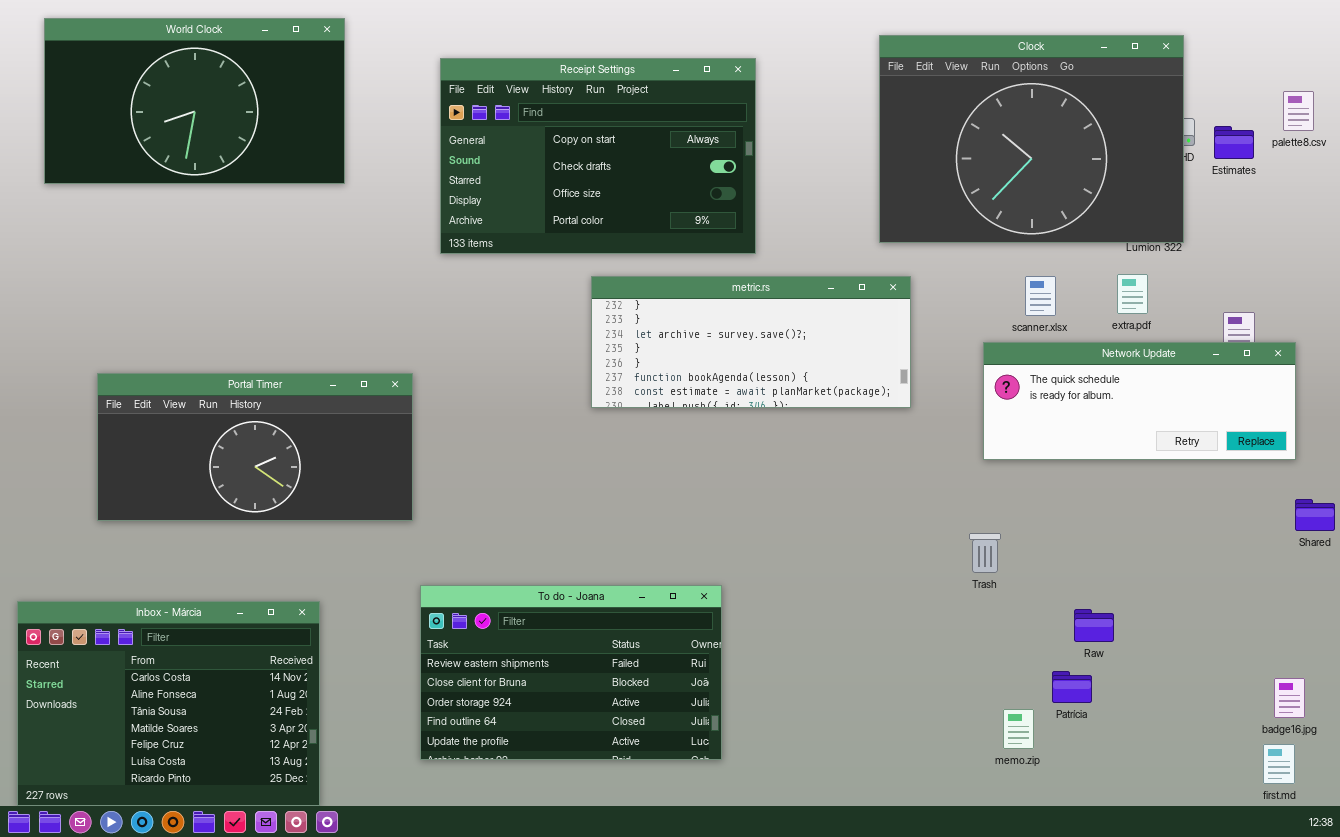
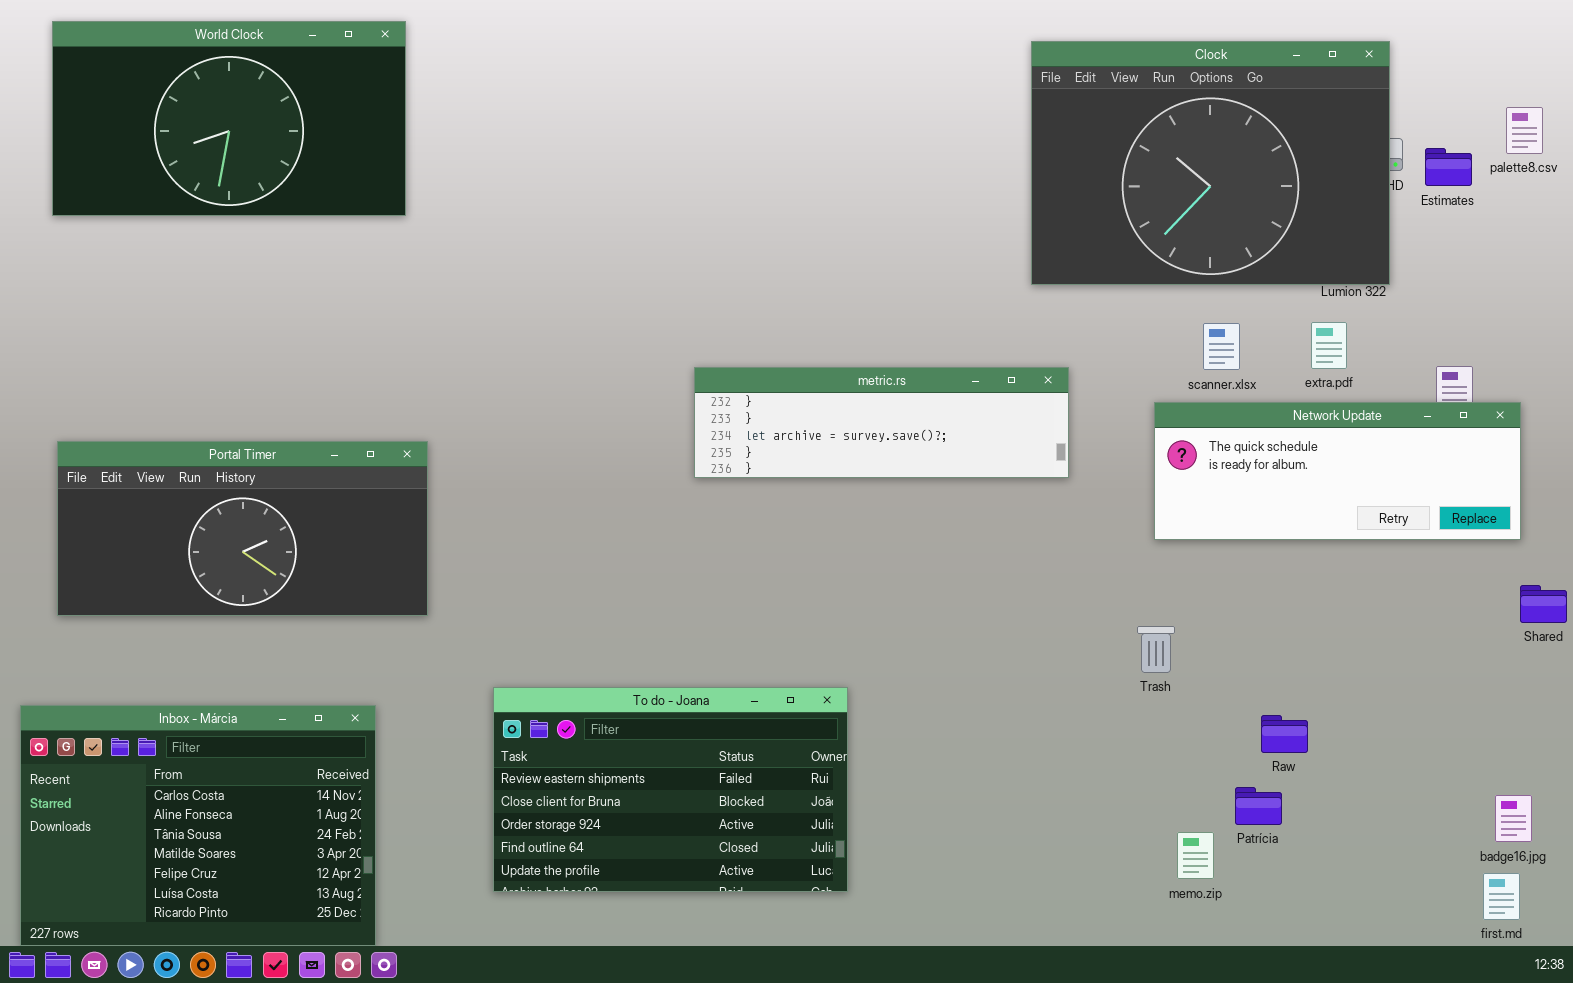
Receipt Settings: [440,58,756,254] -> none, closed
metric.rs: [591,276,911,408] -> [694,367,1069,478], resized
Portal Timer: [97,373,413,521] -> [57,441,428,616], moved

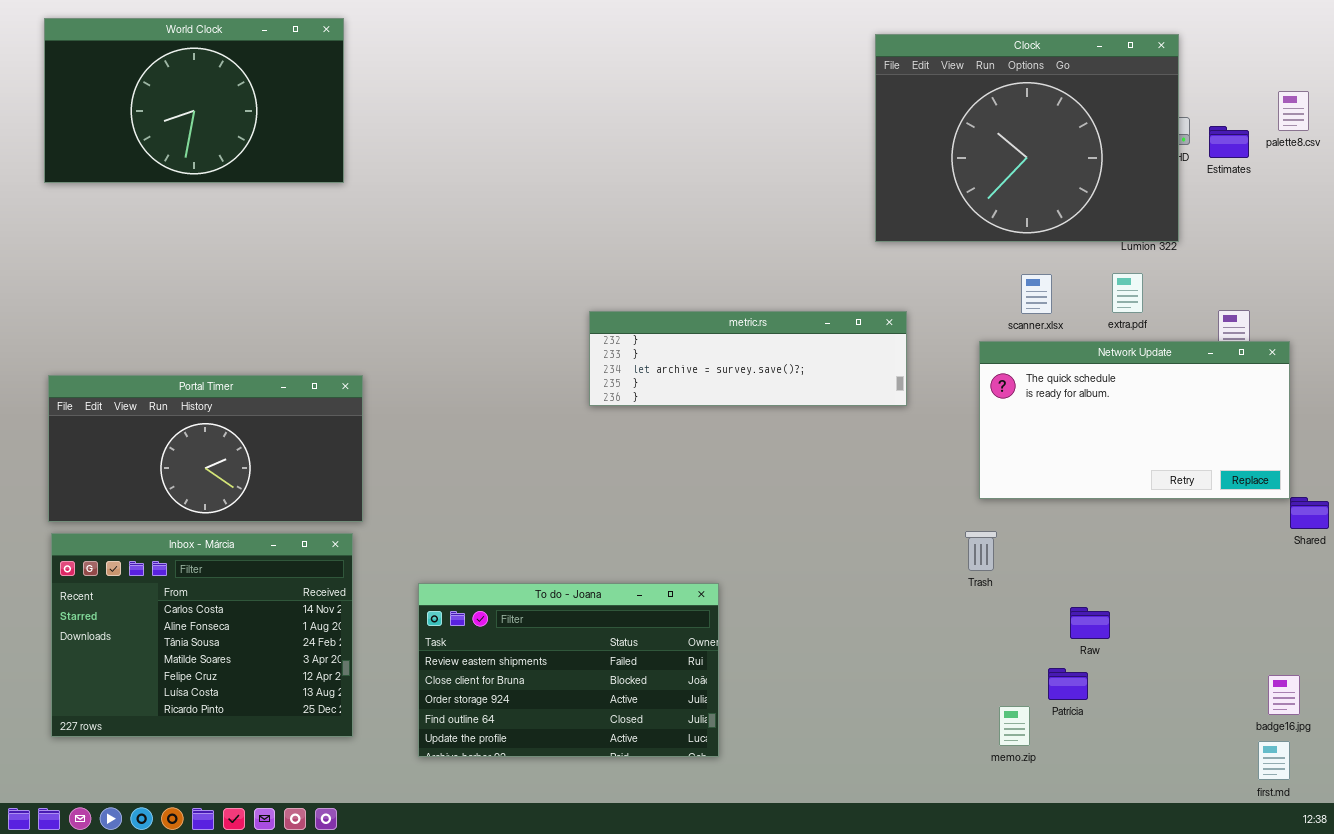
Network Update: [1154,402,1521,540] -> [979,341,1290,499], resized
Inbox - Márcia: [20,705,376,946] -> [51,533,353,737], moved

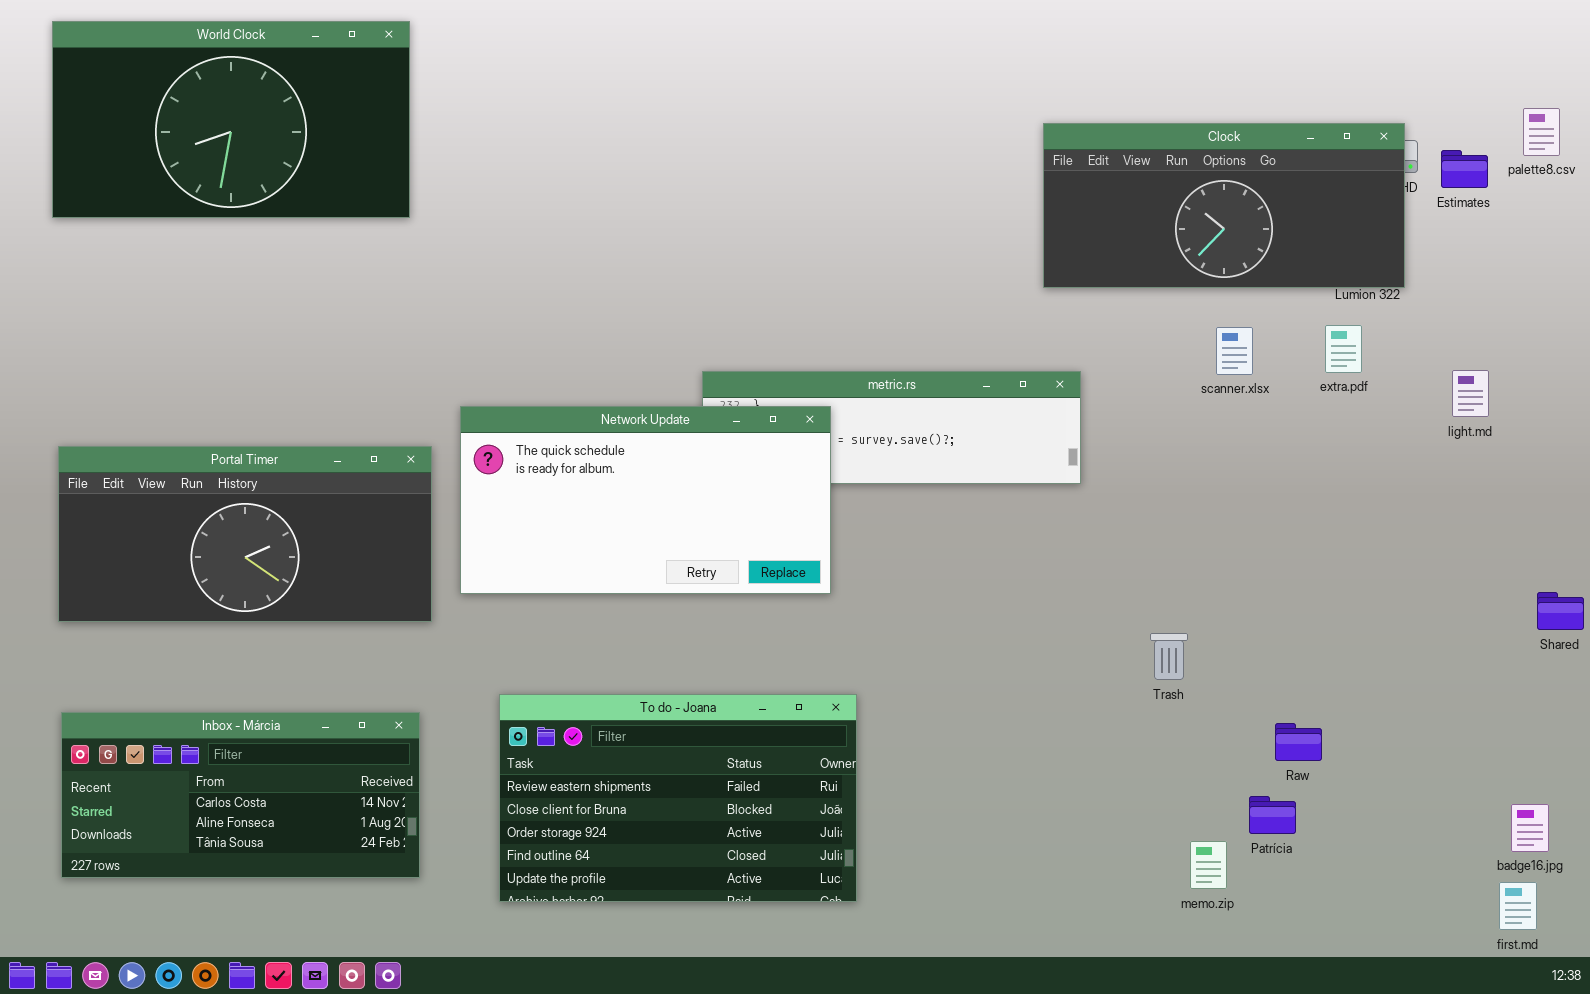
Clock: [875,34,1179,242] -> [1043,123,1405,288], resized
Network Update: [979,341,1290,499] -> [460,406,831,594], moved
Inbox - Márcia: [51,533,353,737] -> [61,712,420,878], resized

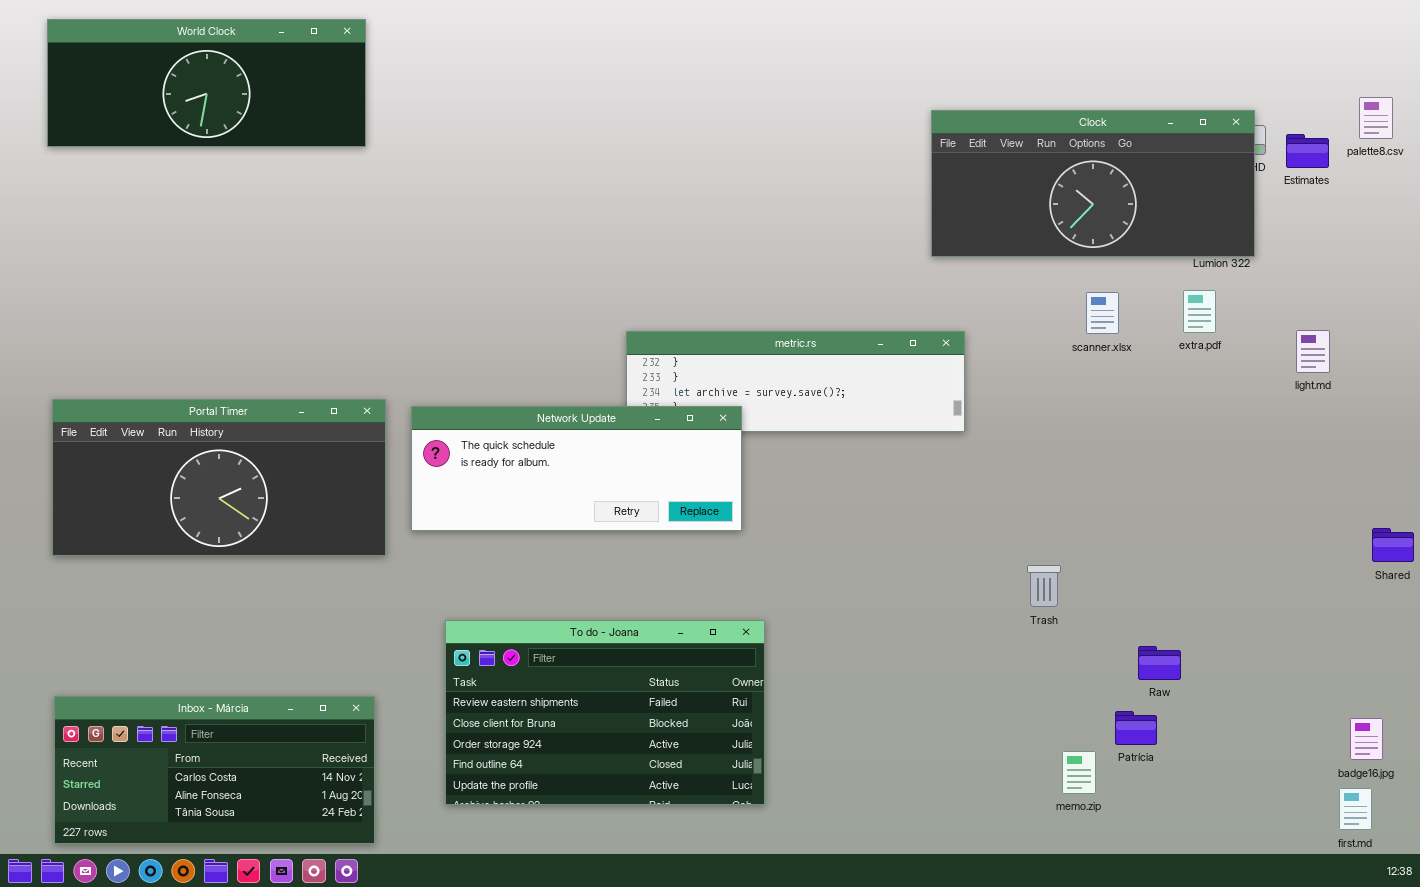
World Clock: [52,21,410,218] -> [47,19,366,147], resized
Network Update: [460,406,831,594] -> [411,406,742,531], resized
Inbox - Márcia: [61,712,420,878] -> [54,696,375,844], moved

